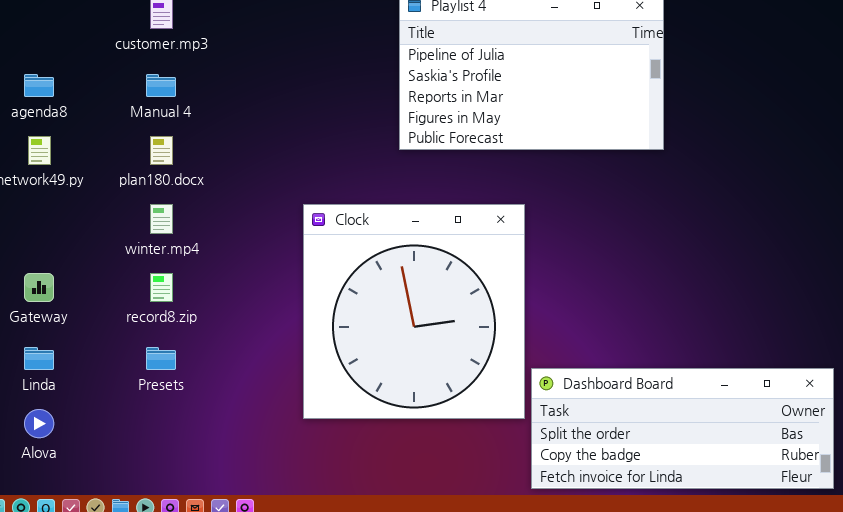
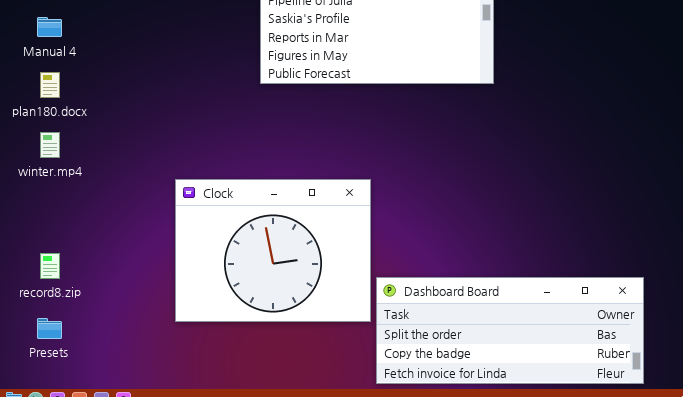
Clock: [303,204,525,419] -> [175,179,371,322], resized
record8.zip: [150,273,173,302] -> [40,253,60,279], moved
Presets: [146,347,176,370] -> [37,318,62,339], moved

